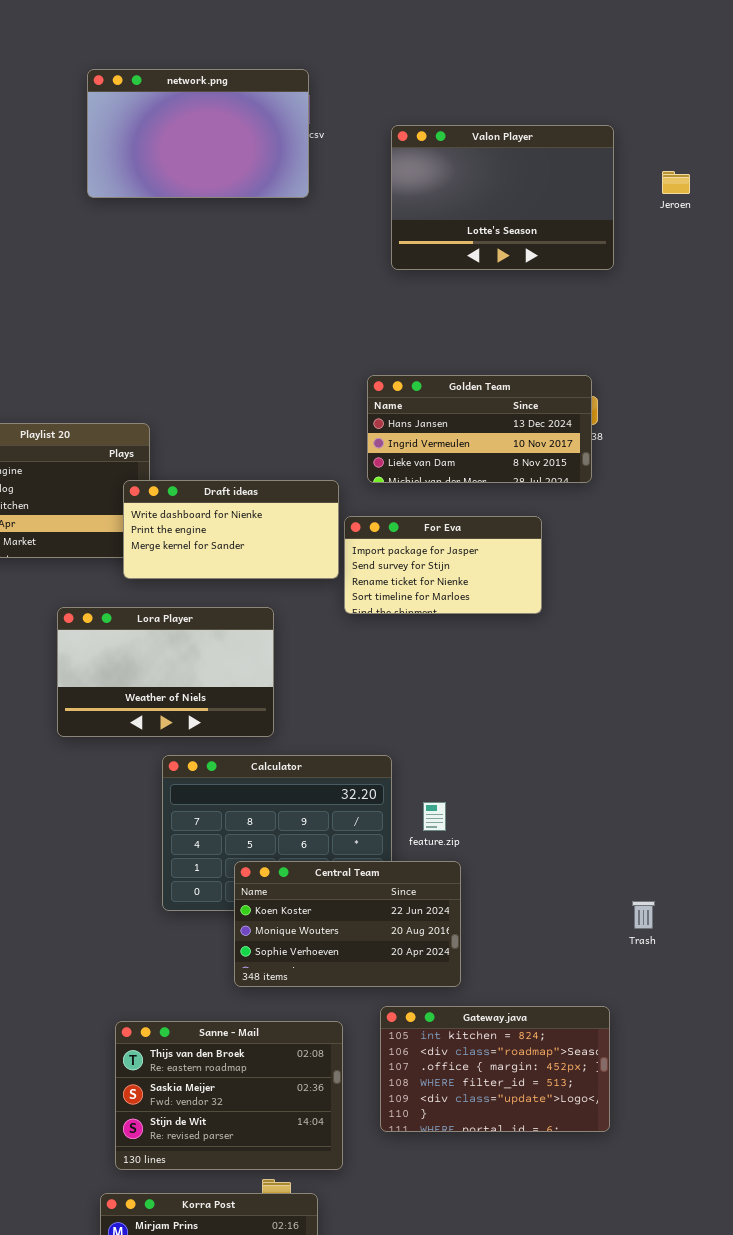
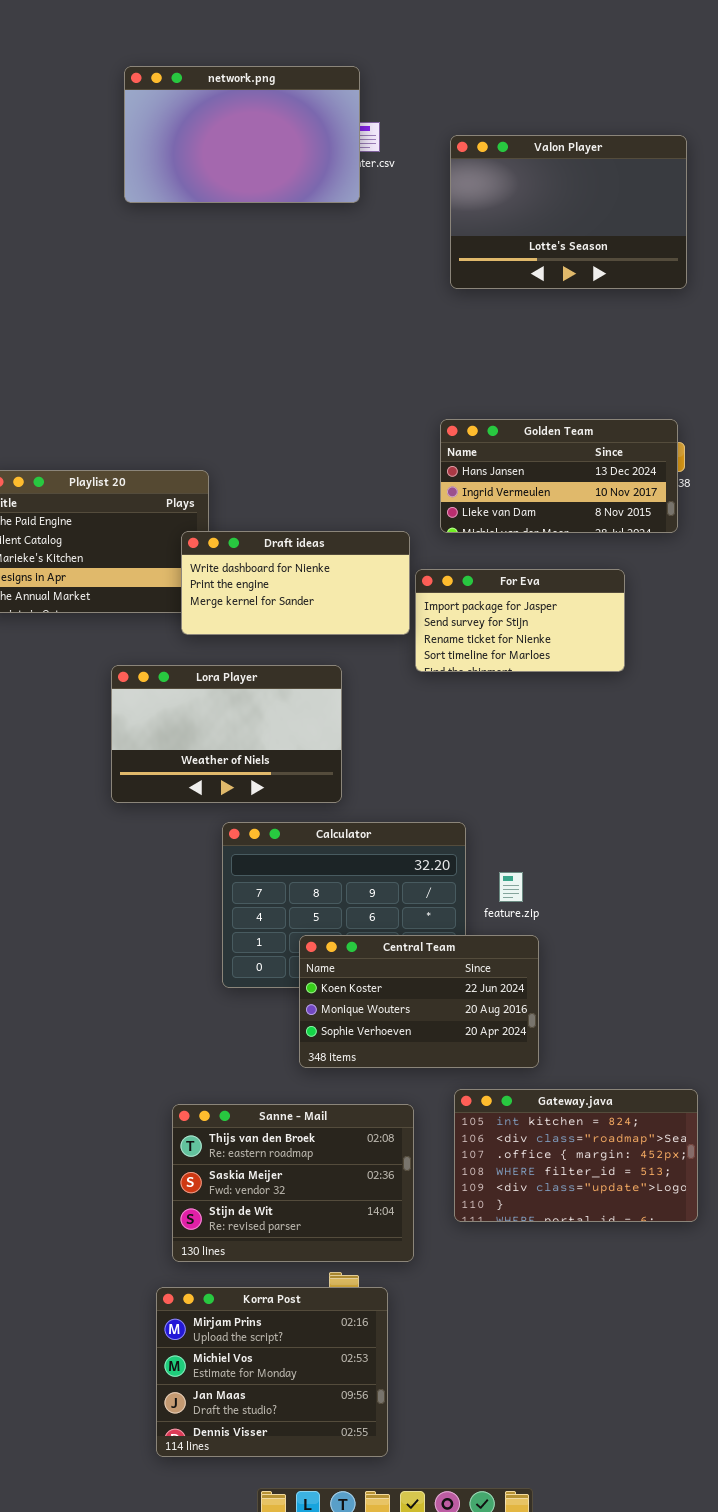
network.png: [87,69,309,198] -> [124,66,360,203], moved
Valon Player: [391,125,614,270] -> [450,135,687,289], moved

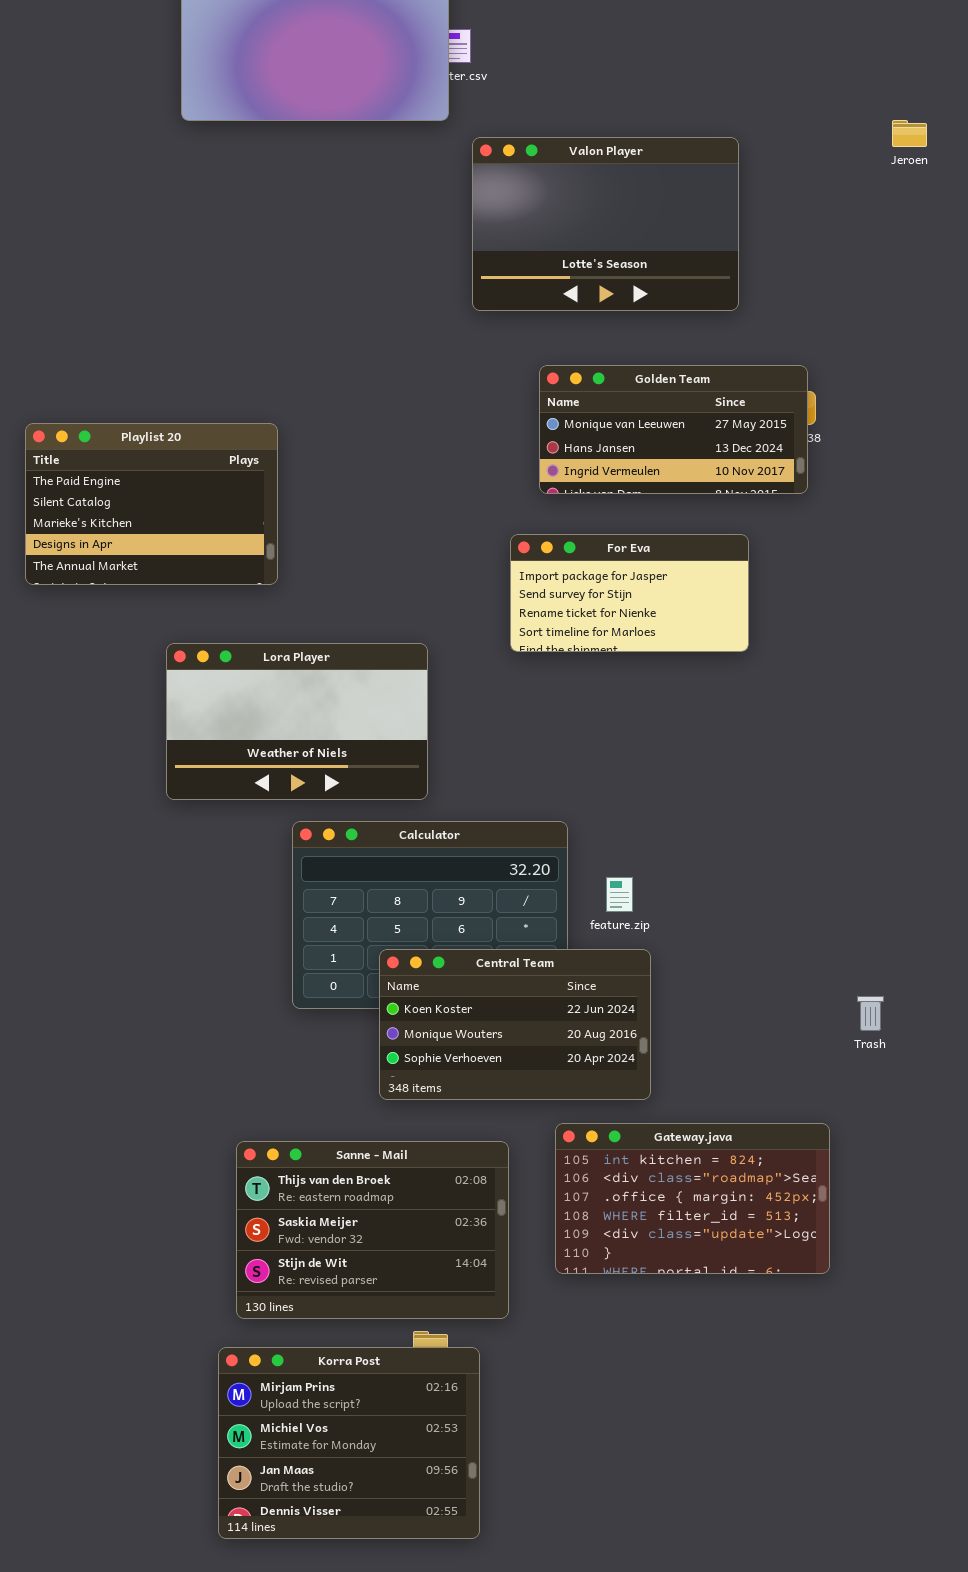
Valon Player: [450,135,687,289] -> [472,137,739,311], moved
Golden Team: [440,419,678,533] -> [539,365,808,494], scrolled up 1 row
Draft ideas: [181,531,410,635] -> none, closed

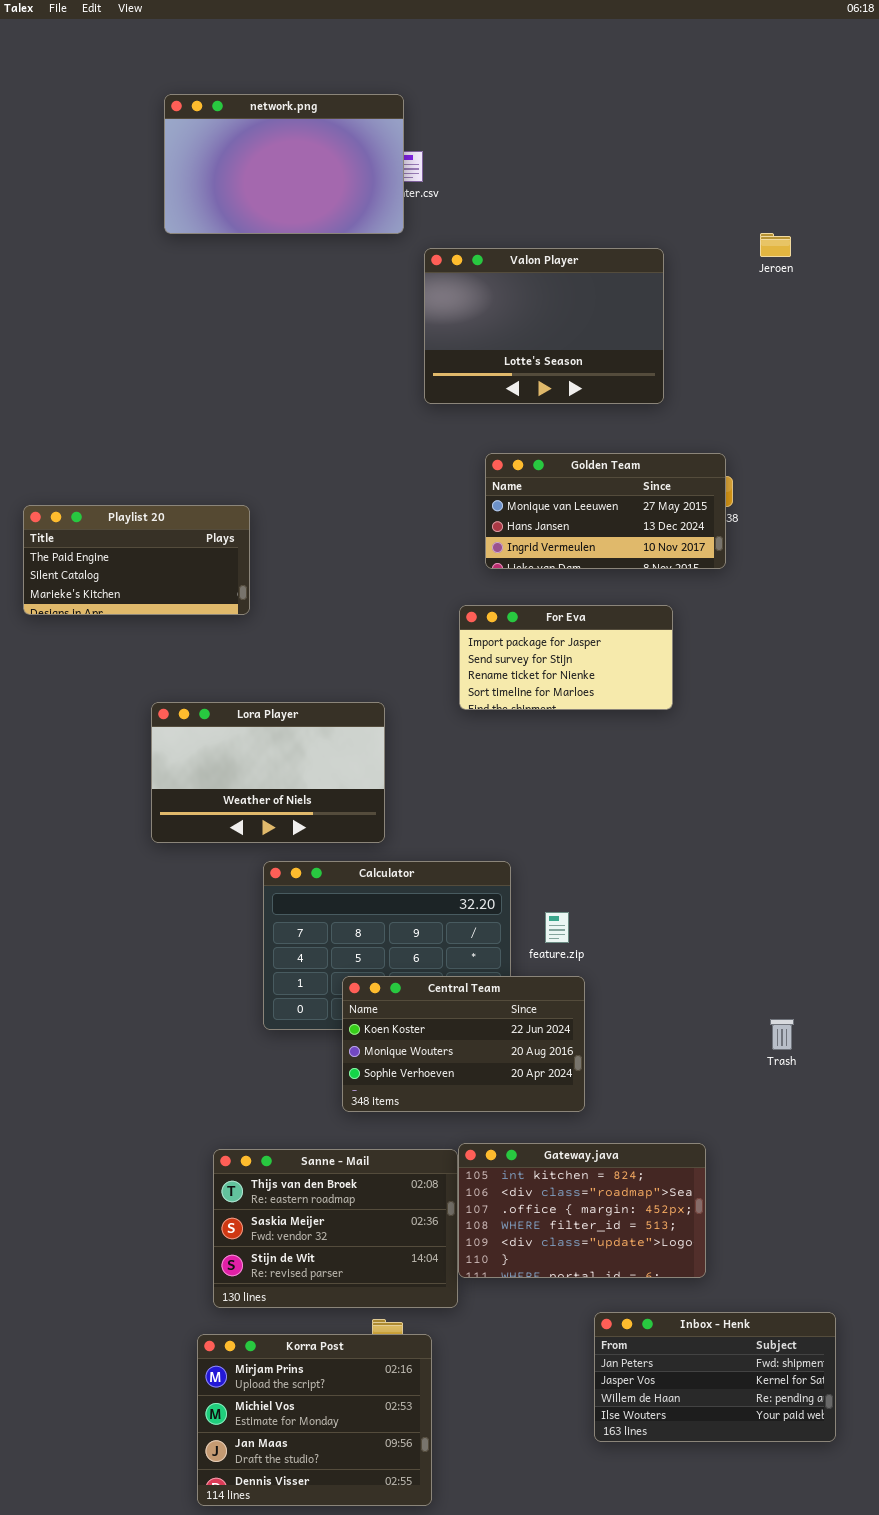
Jeroen: [892,120,927,147] -> [760,233,791,257], moved
Playlist 20: [25,423,278,585] -> [23,505,250,615], resized
Gateway.java: [555,1123,830,1274] -> [458,1143,706,1278], moved
Inbox - Henk: none -> [594,1312,836,1442], opened

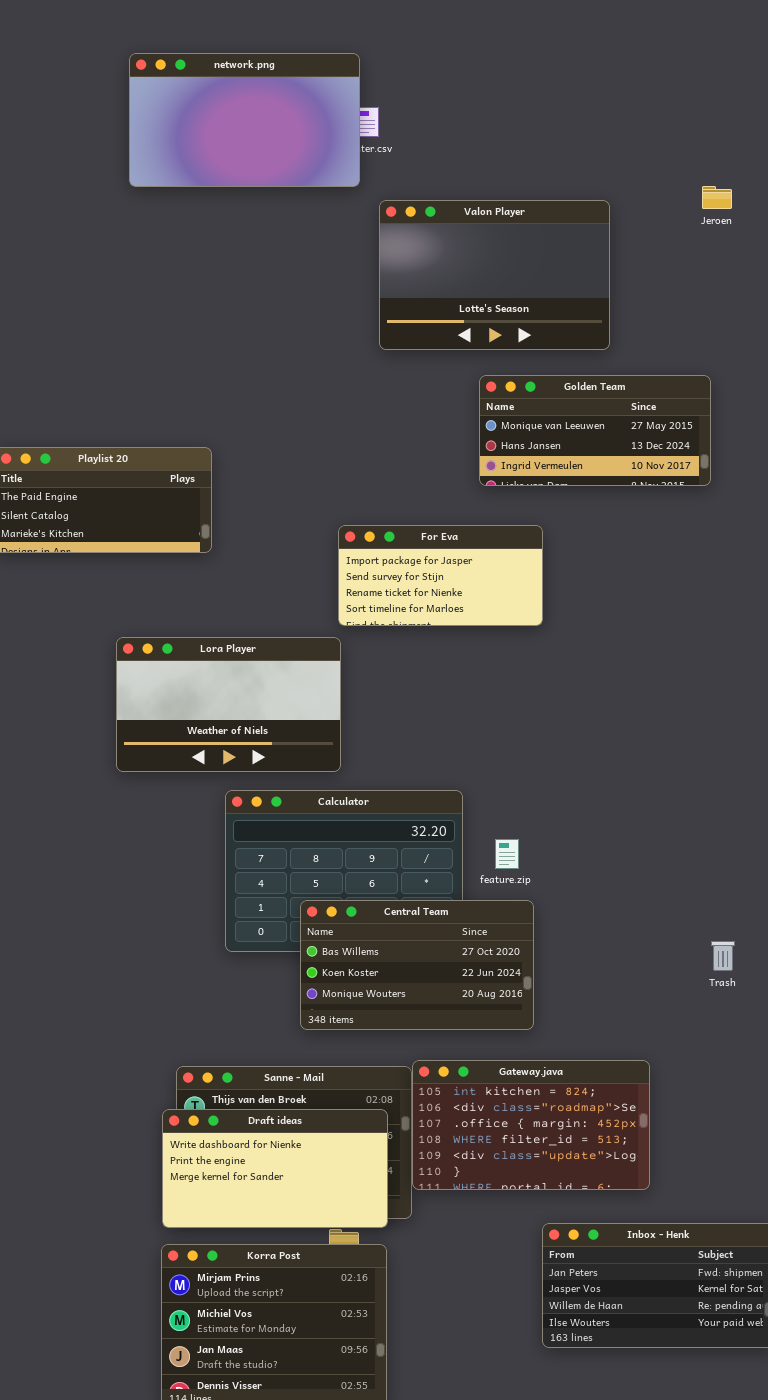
Golden Team: [485,453,726,569] -> [479,375,711,486], moved
For Eva: [459,605,673,710] -> [338,525,543,626], moved
Central Team: [342,976,585,1112] -> [300,900,534,1030], scrolled up 1 row
Draft ideas: none -> [162,1109,388,1228], opened

